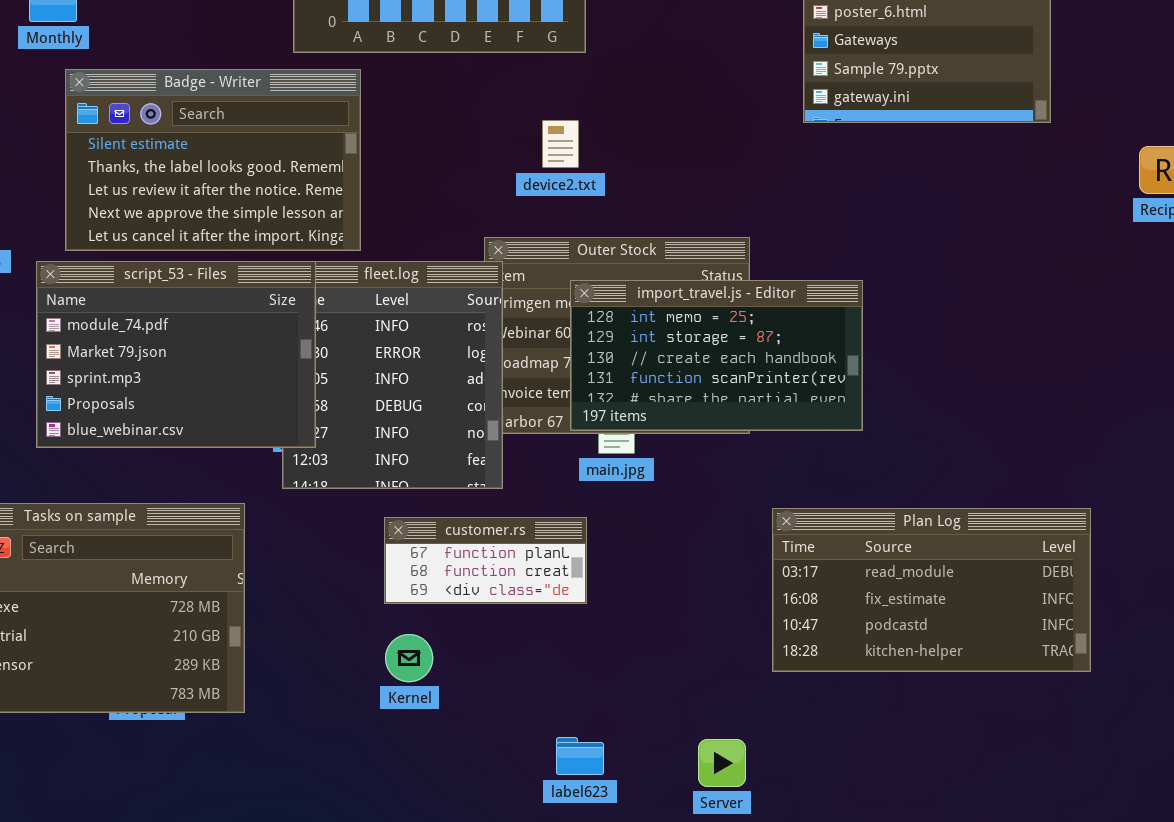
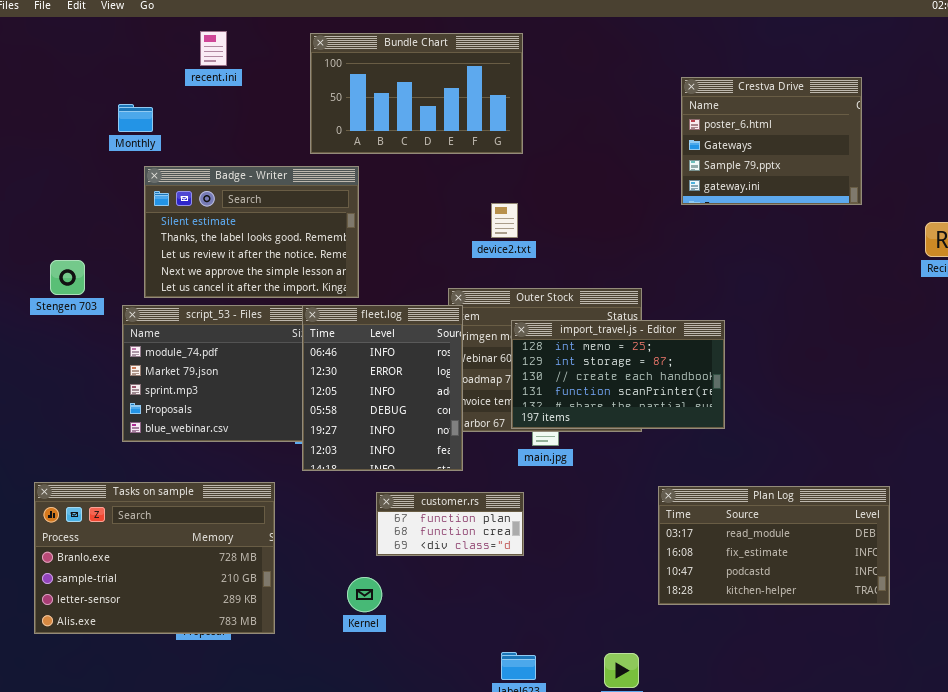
fleet.log: [282,261,503,489] -> [302,305,463,471], raised
Kernel: [385,634,433,682] -> [347,577,382,612], moved

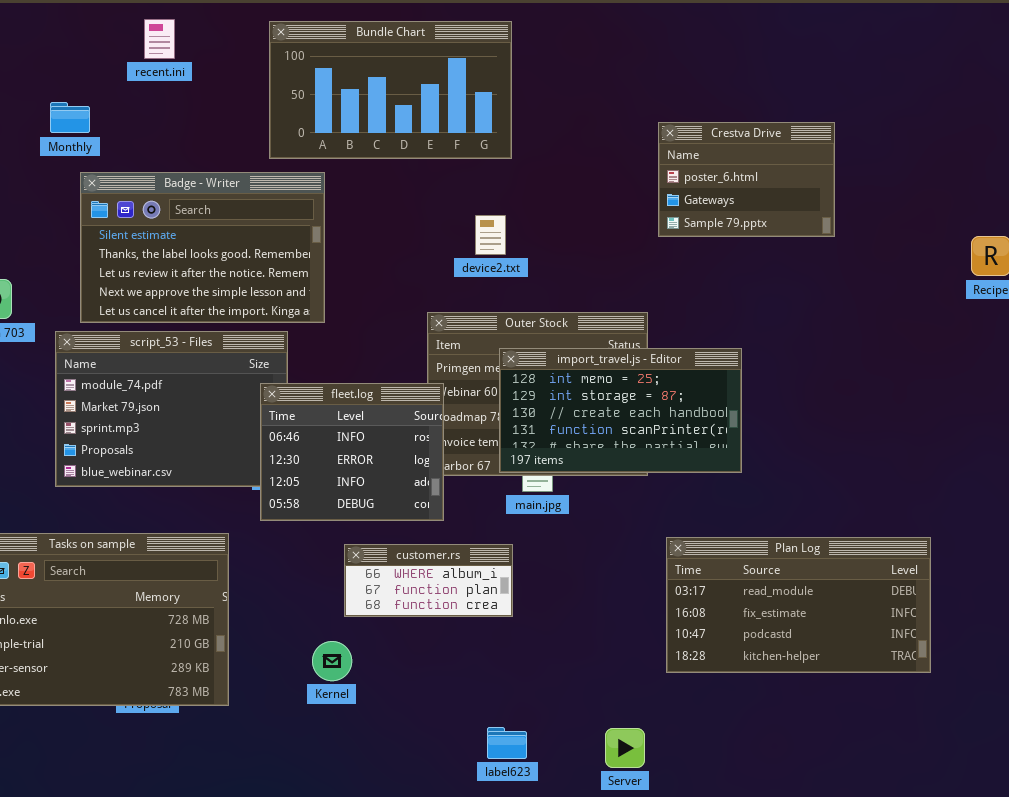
Crestva Drive: [681,77,862,205] -> [658,122,835,237], moved, resized
fleet.log: [302,305,463,471] -> [260,383,444,521], resized
customer.rs: [376,492,524,556] -> [344,544,513,617], scrolled up 1 row

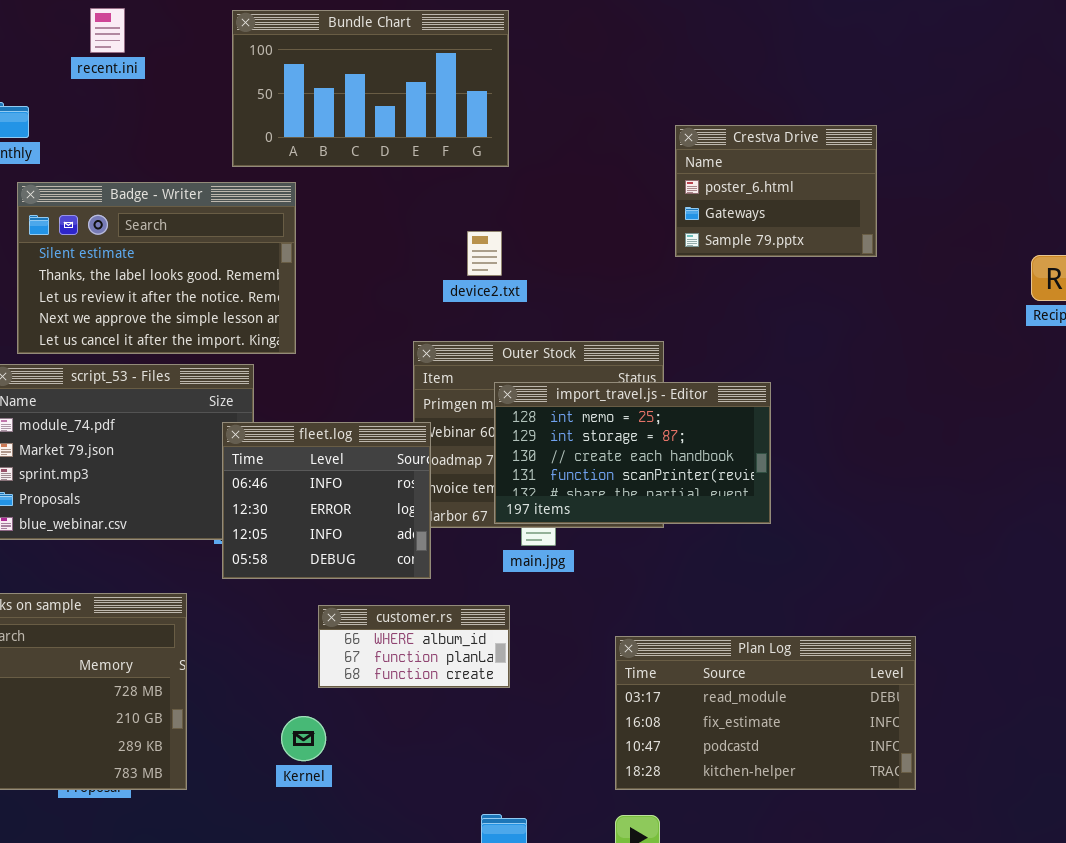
Plan Log: [666,537,931,673] -> [615,636,916,790], moved

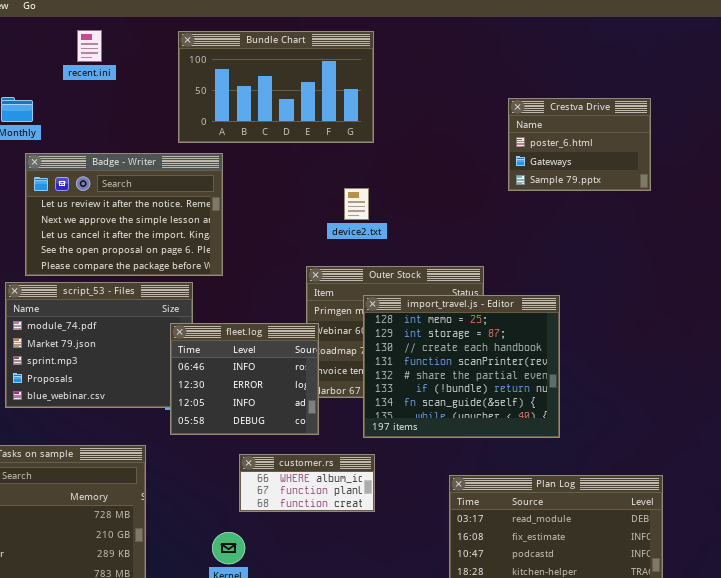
Crestva Drive: [675,125,877,257] -> [508,98,651,191], moved
Badge - Writer: [17,182,296,354] -> [25,153,223,276], scrolled down 2 rows
import_travel.js - Editor: [494,382,771,524] -> [363,295,560,438], resized

